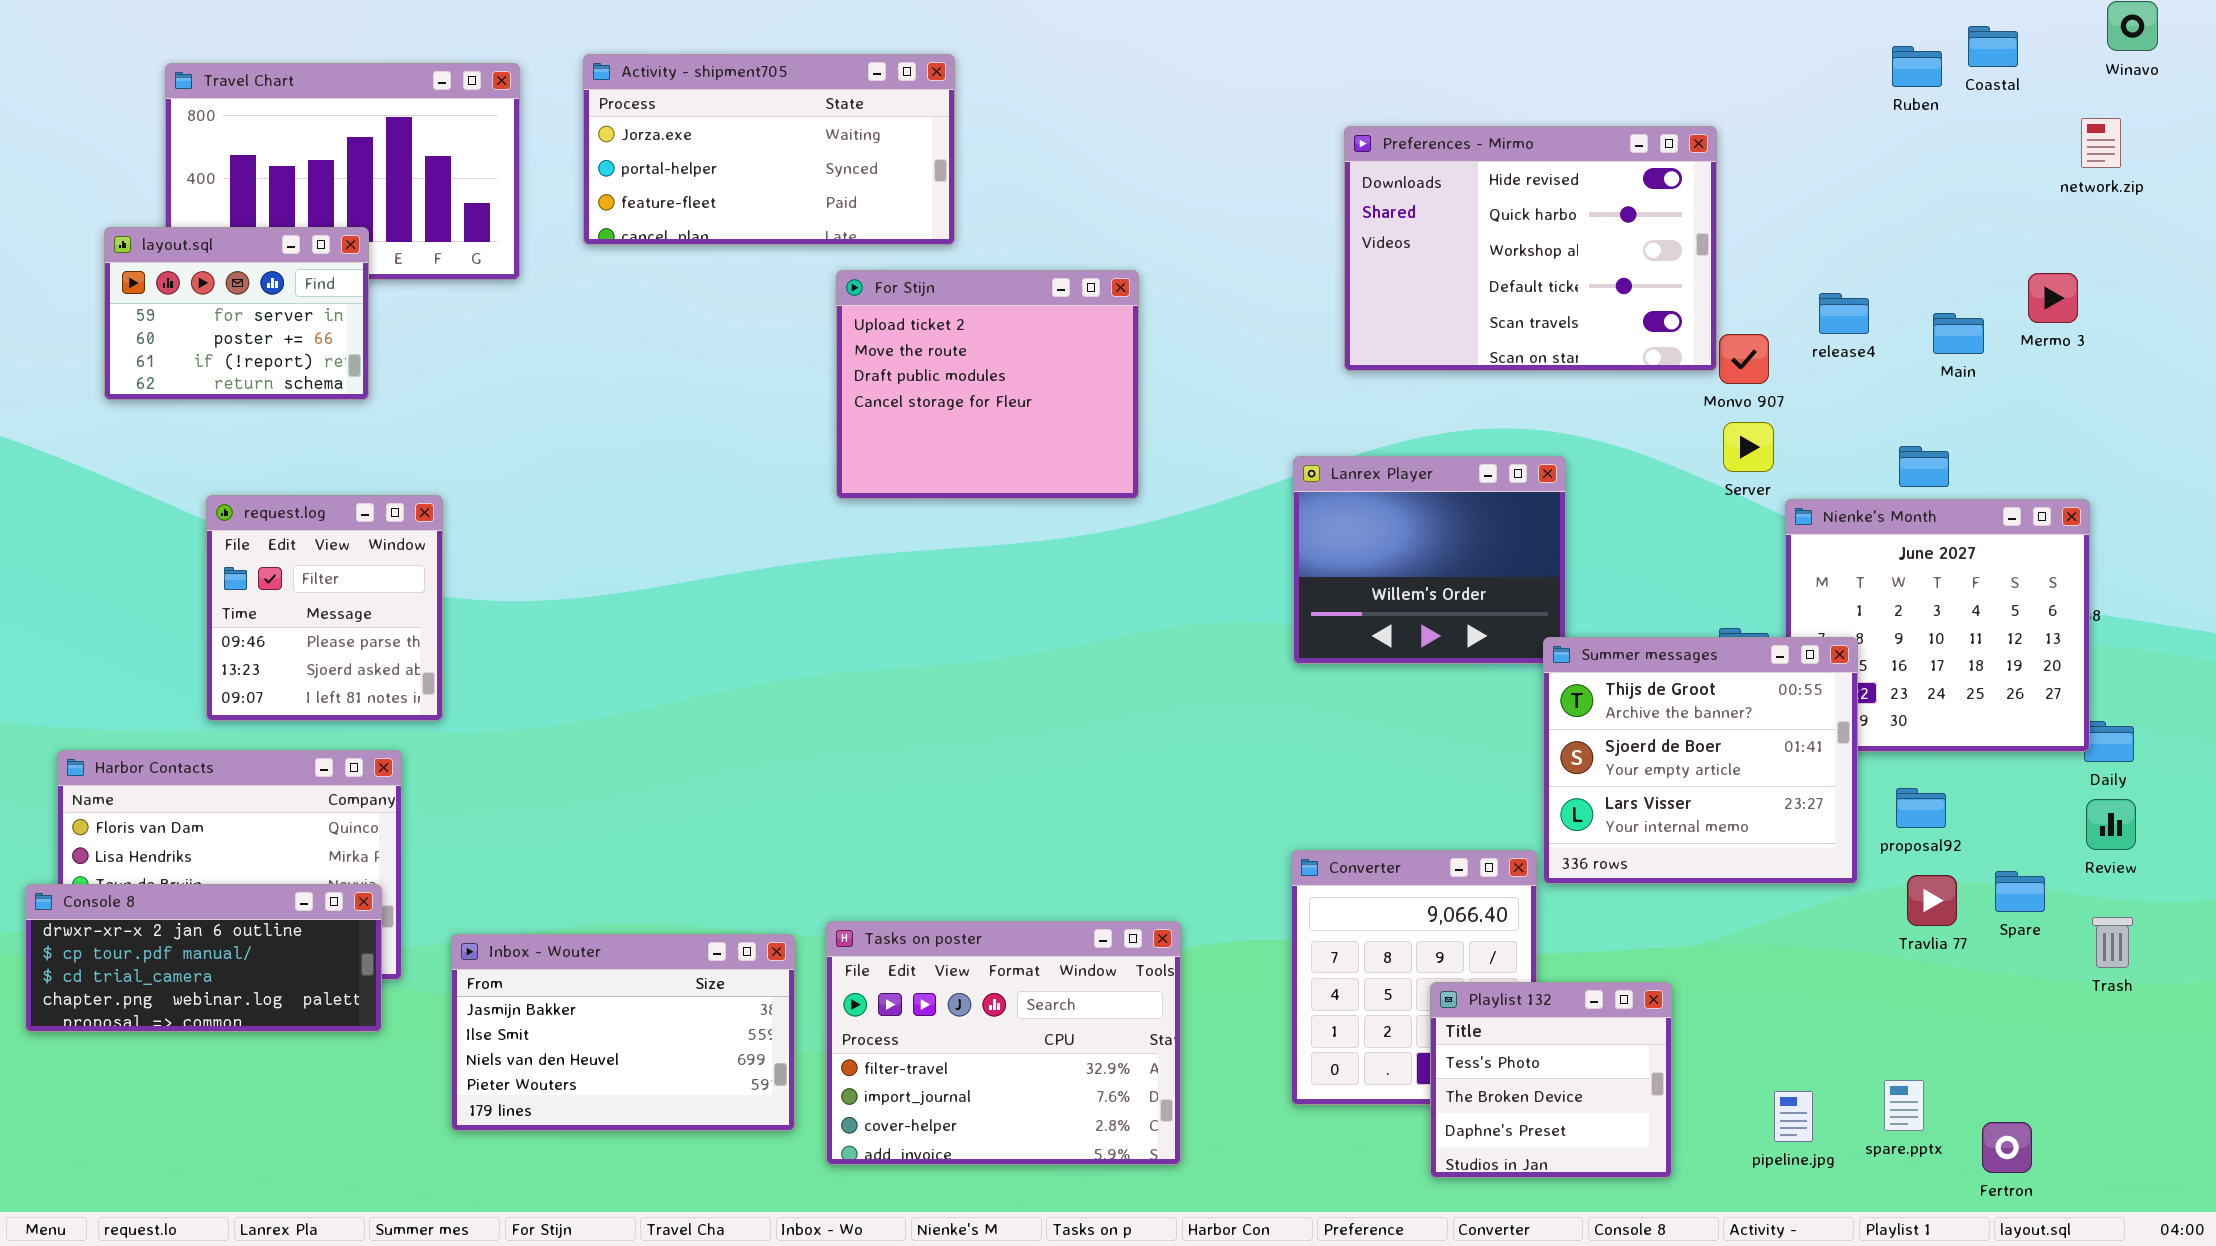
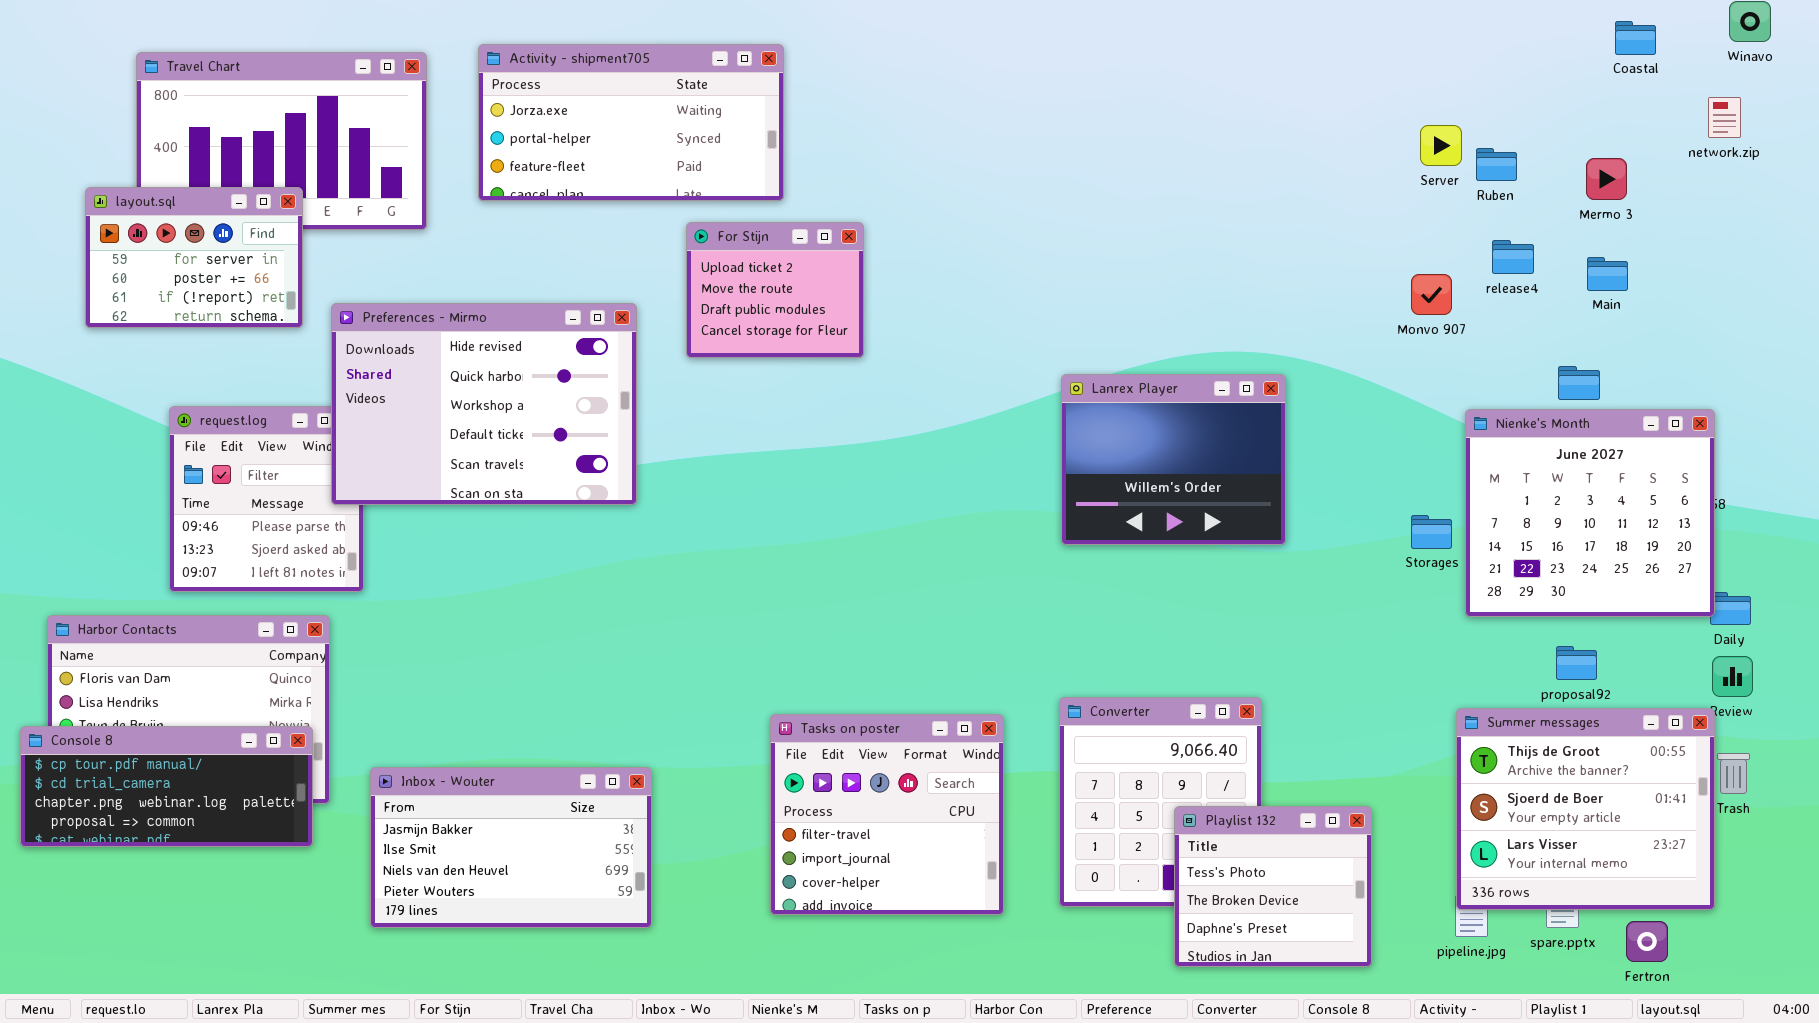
Ruben: [1892,46,1942,87] -> [1476,148,1517,181], moved
Preferences - Mirmo: [1344,126,1717,371] -> [331,303,637,505], moved
For Stijn: [836,270,1139,499] -> [686,222,864,358], resized
Mermo 3: [2028,273,2078,323] -> [1586,158,1627,200], moved
Server: [1723,422,1774,472] -> [1420,125,1462,166], moved
Summer messages: [1543,637,1858,884] -> [1456,708,1715,910], moved
Console 8: [25,884,382,1032] -> [20,726,313,847], scrolled down 1 row
Tasks on poster: [826,921,1181,1165] -> [770,714,1004,915], moved, resized

